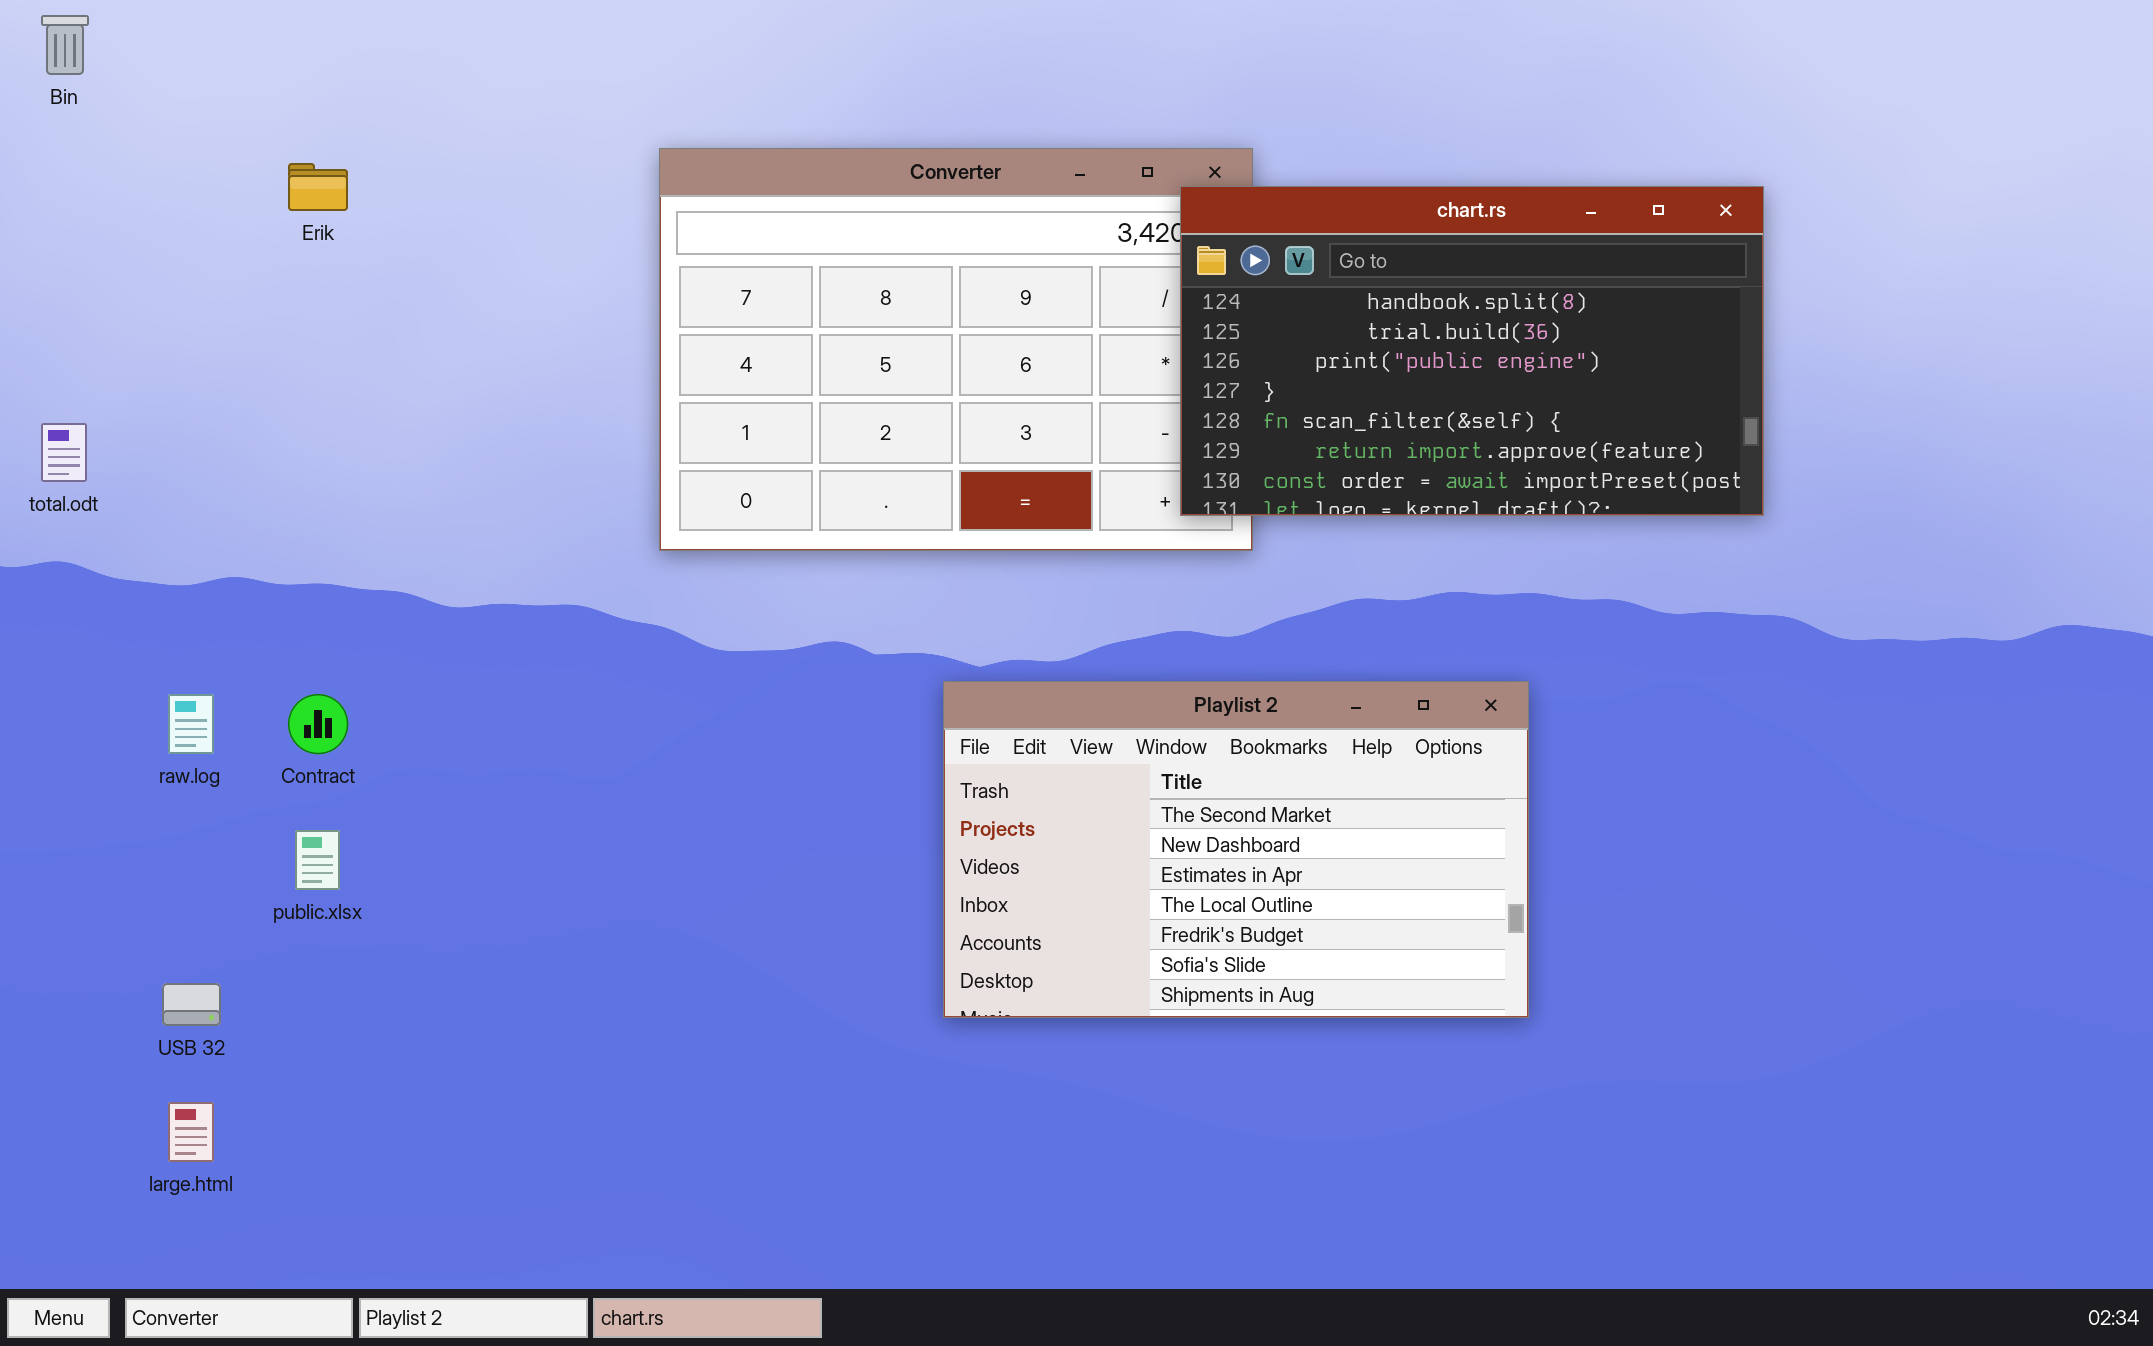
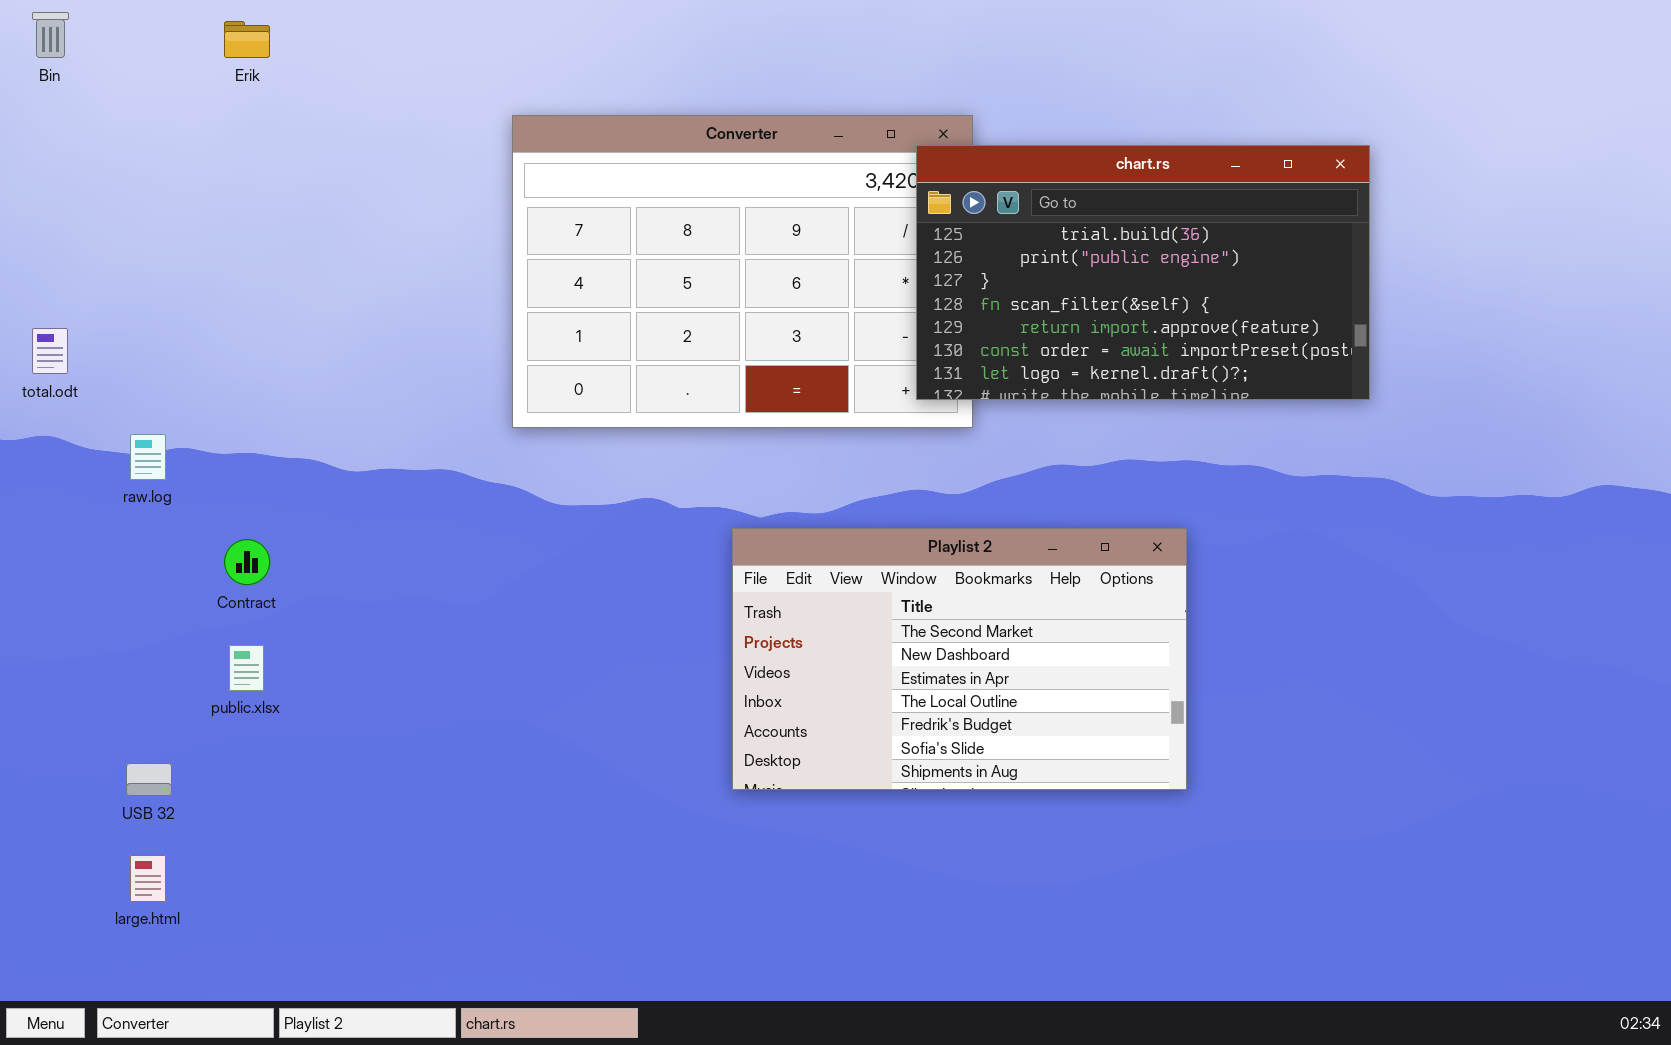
Erik: [288,163,348,211] -> [224,21,270,58], moved
chart.rs: [1180,186,1764,516] -> [916,145,1370,400], scrolled down 1 row
raw.log: [168,694,214,754] -> [130,434,166,480], moved

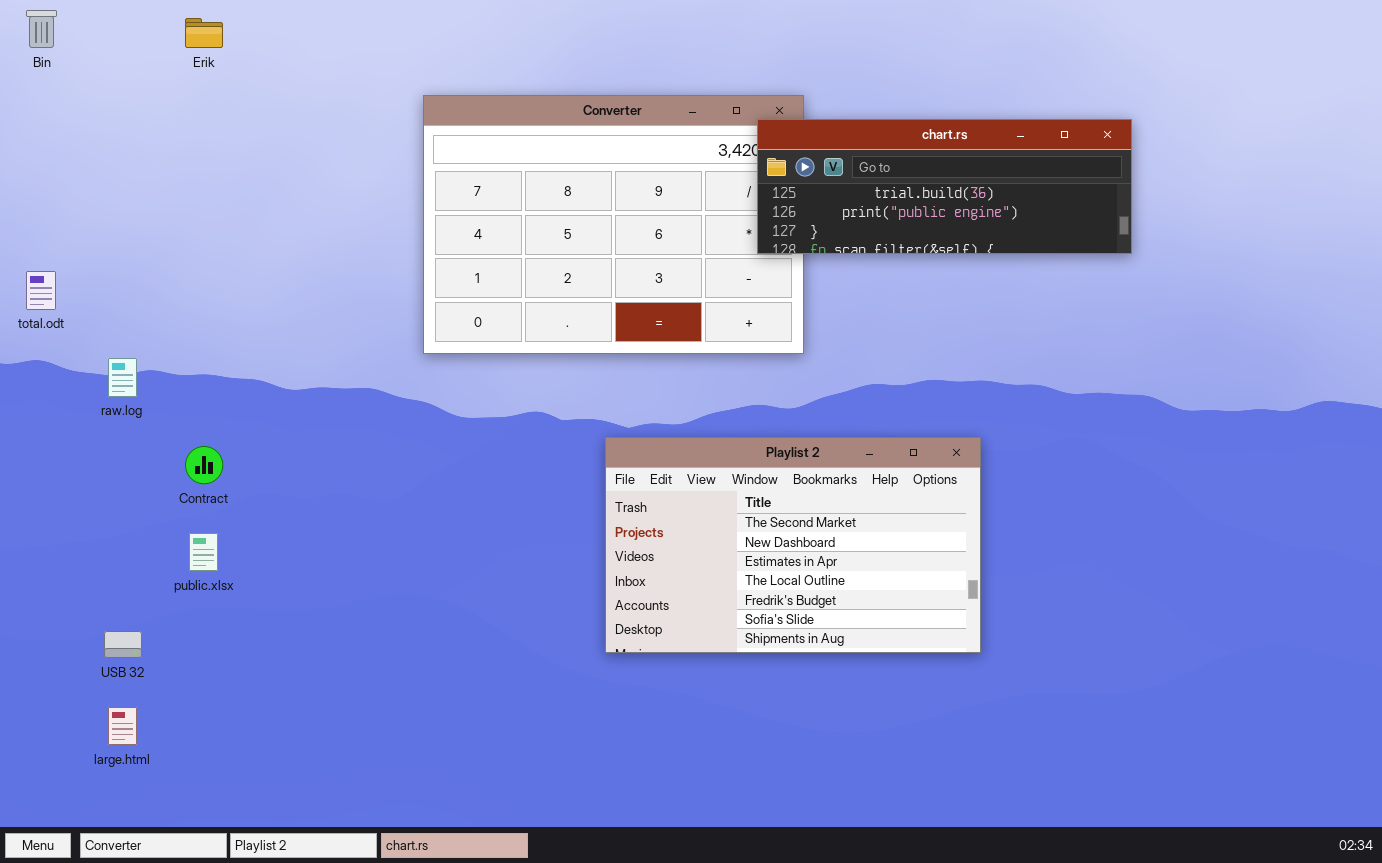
chart.rs: [916,145,1370,400] -> [757,119,1132,254], resized

